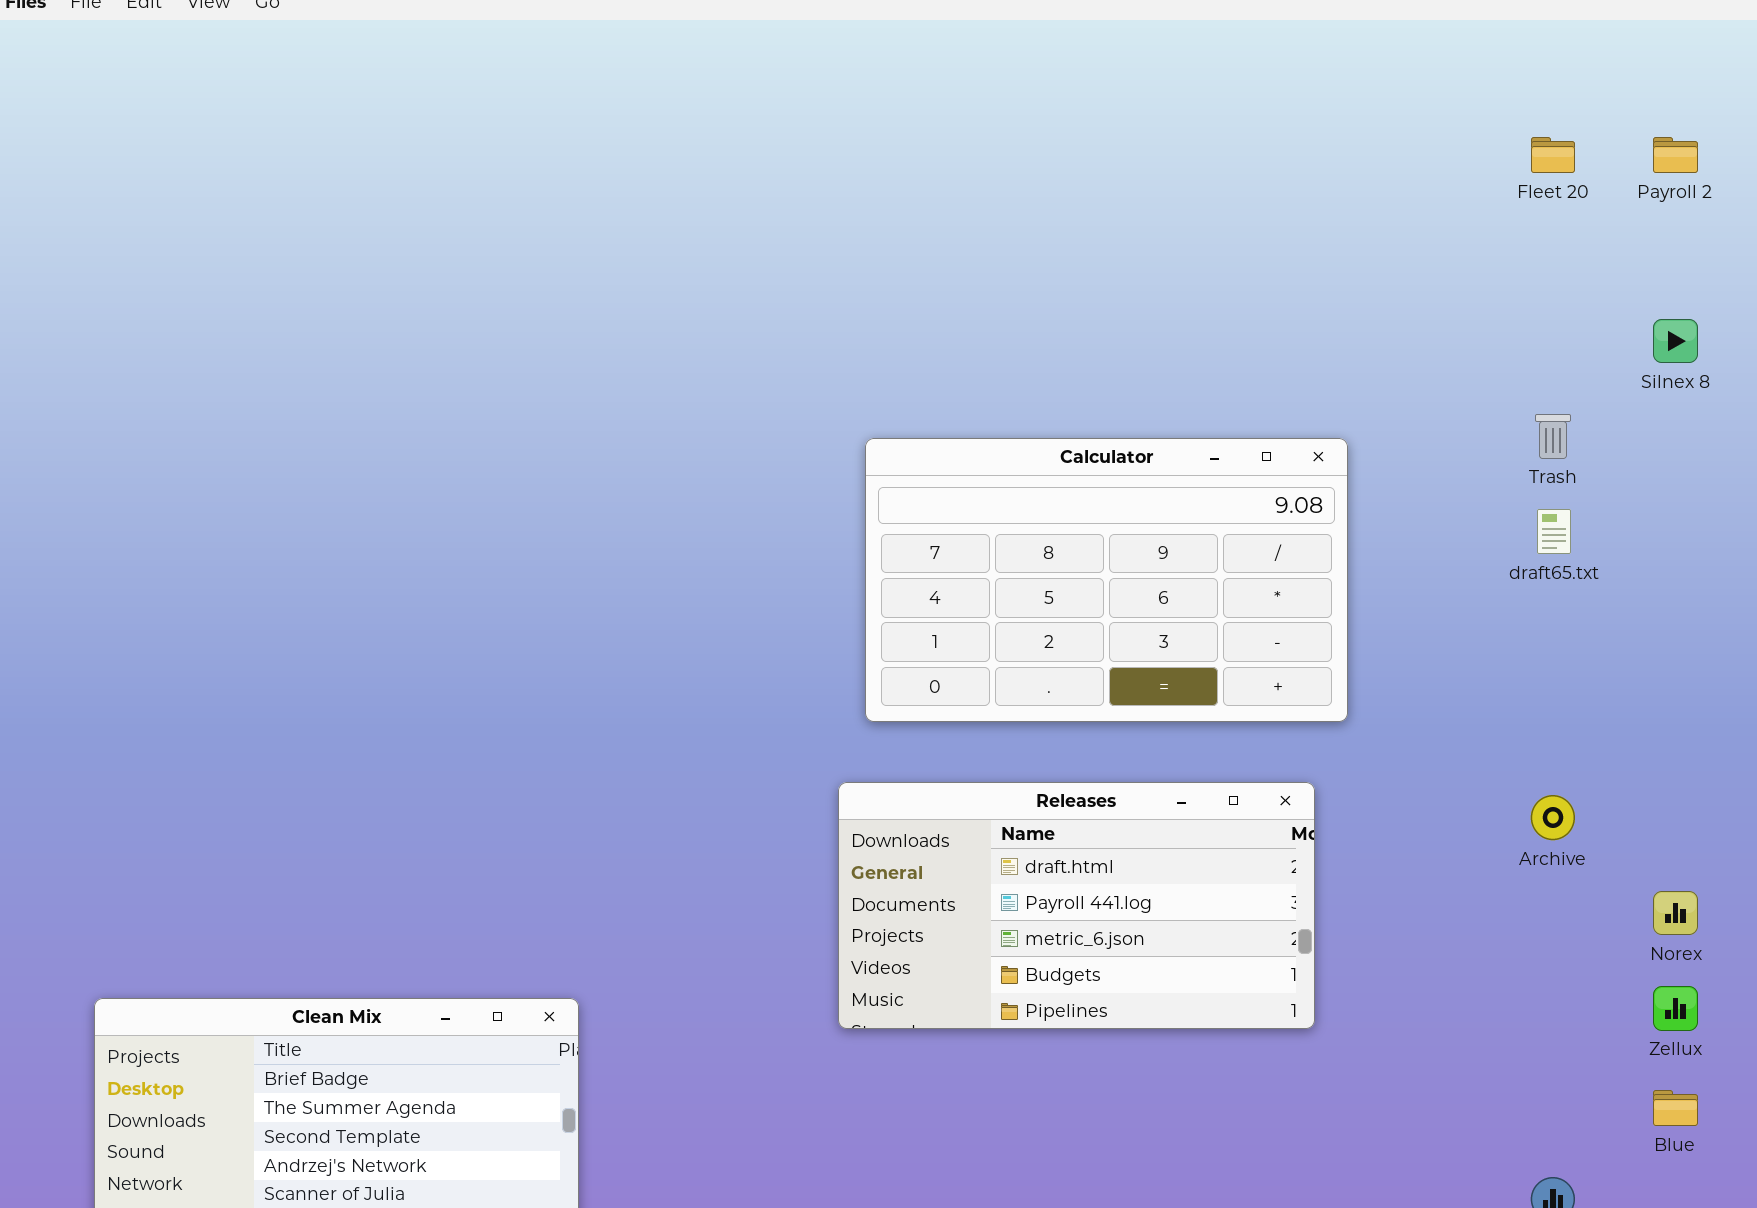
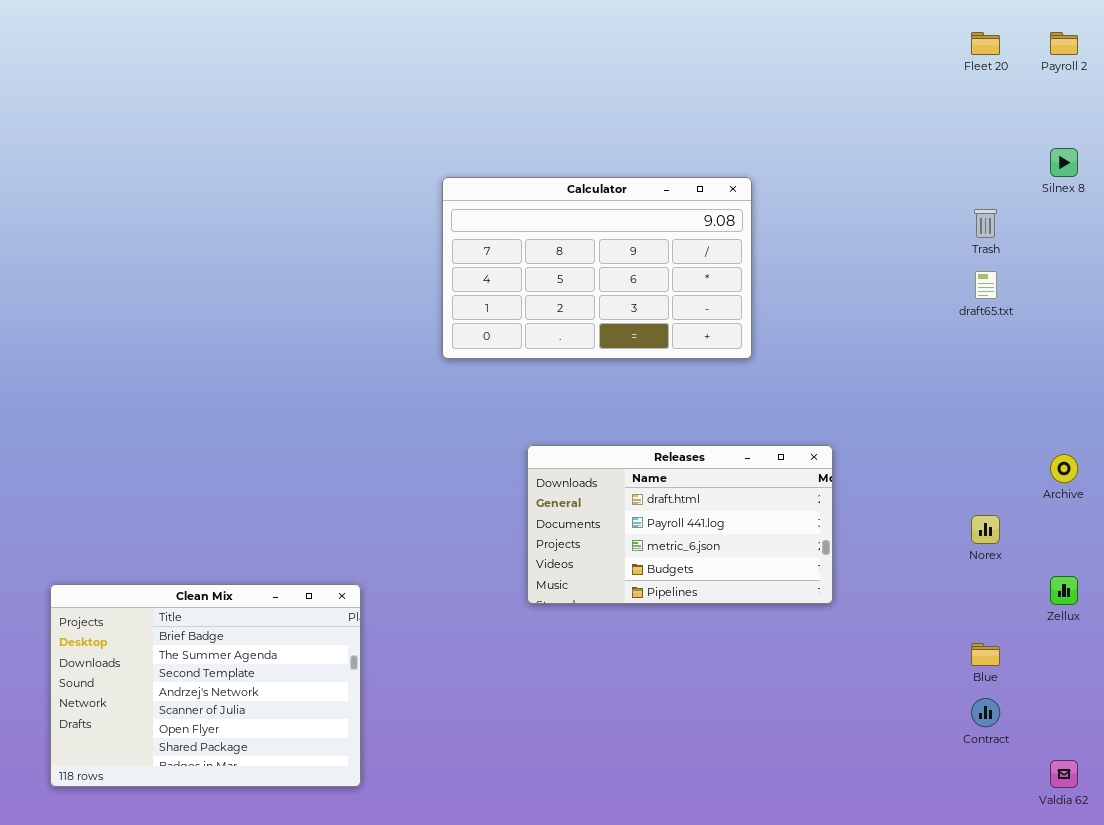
Calculator: [865,438,1348,722] -> [442,177,752,359], moved
Archive: [1531,795,1575,840] -> [1050,454,1078,483], moved
Norex: [1653,891,1698,935] -> [971,515,1000,544], moved
Blue: [1653,1090,1698,1126] -> [971,643,1000,666], moved

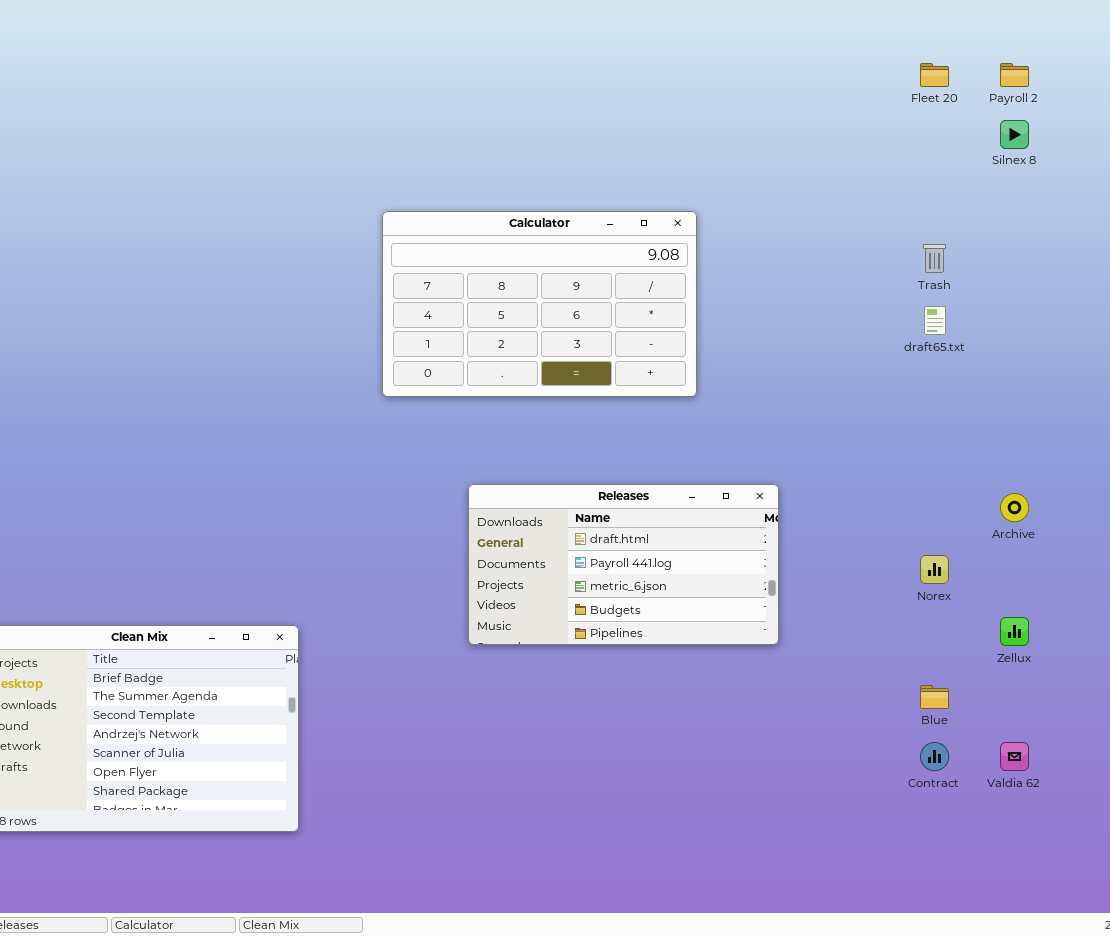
Silnex 8: [1050,148,1078,177] -> [1000,120,1029,149], moved
Valdia 62: [1050,760,1078,788] -> [1000,742,1029,771], moved

